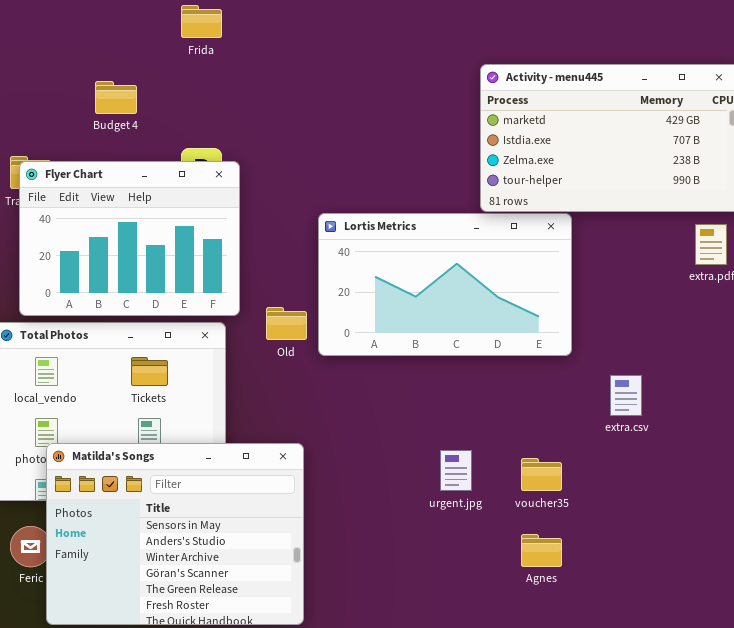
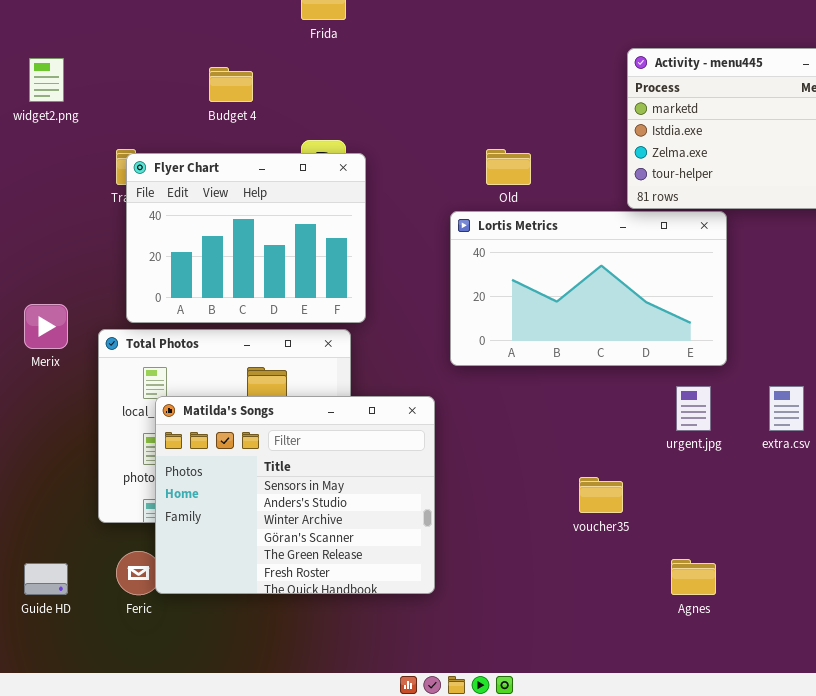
Old: [266,307,307,340] -> [486,149,531,185], moved
Matilda's Songs: [46,443,304,625] -> [155,396,435,594], moved
urgent.jpg: [440,450,472,491] -> [676,386,711,431], moved
voucher35: [521,458,562,491] -> [579,477,623,513], moved

